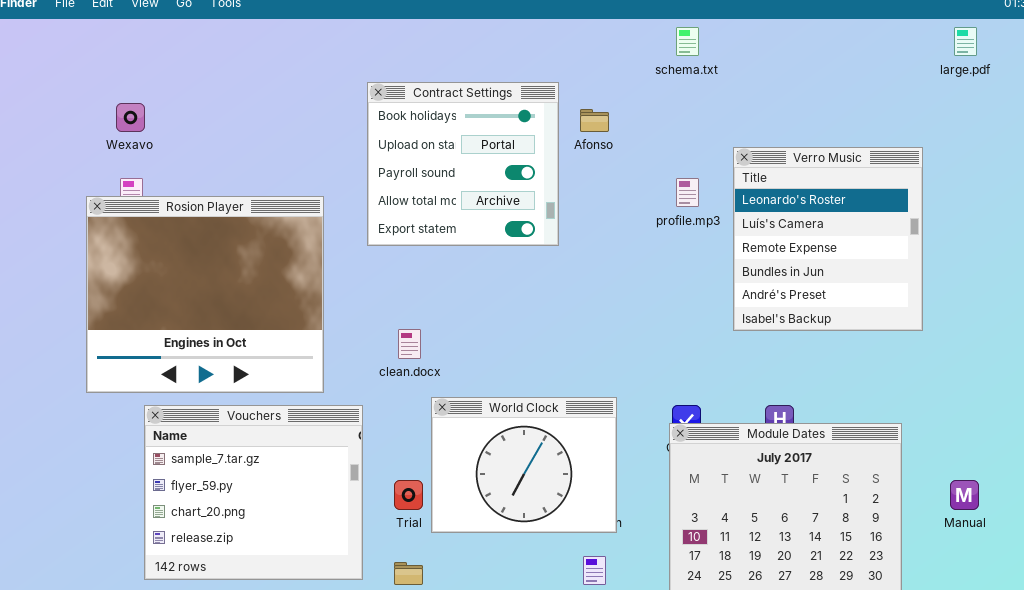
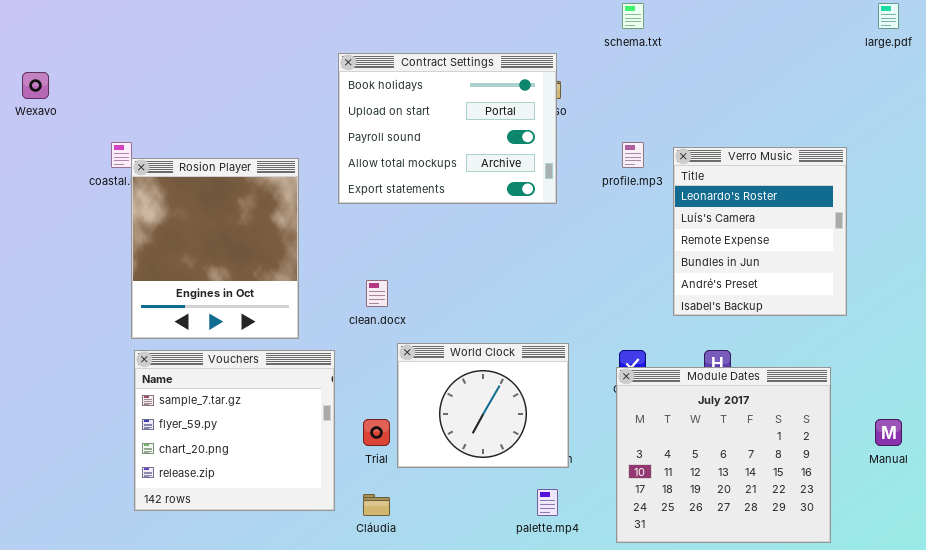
Contract Settings: [367,82,559,246] -> [338,53,557,204], resized
Wexavo: [116,103,145,132] -> [22,72,49,99], moved
Verro Music: [733,147,923,331] -> [673,147,847,316], moved
Rosion Player: [86,196,324,393] -> [131,158,299,339], resized

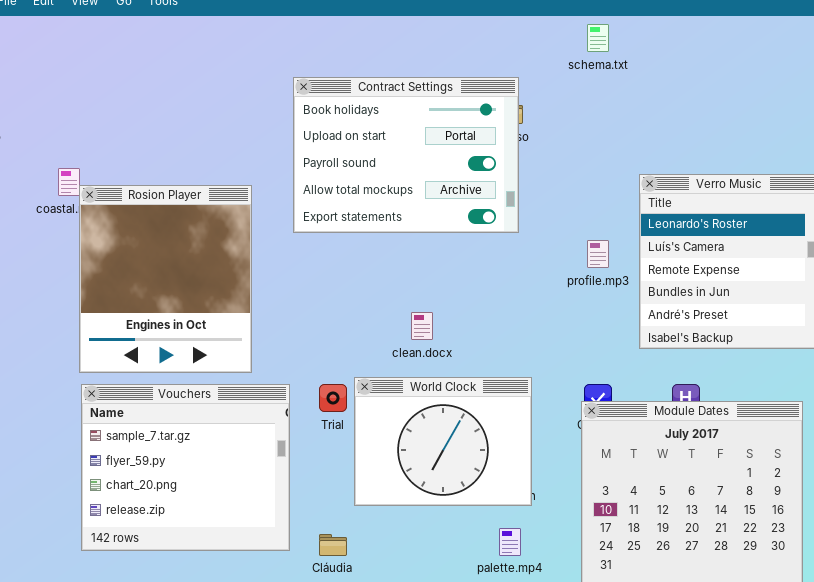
profile.mp3: [622,142,644,168] -> [587,240,609,268], moved
clean.docx: [366,280,388,307] -> [411,312,433,340], moved
Trial: [363,419,390,446] -> [319,384,347,412], moved

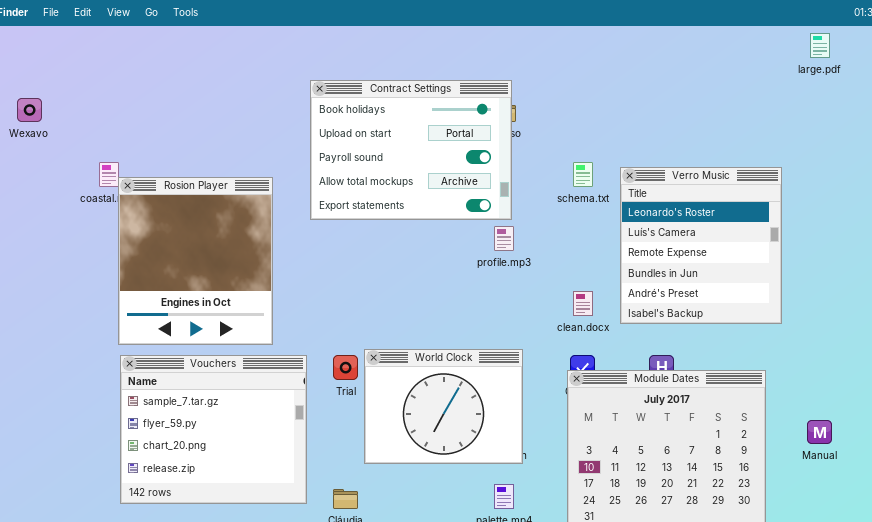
schema.txt: [587,24,609,52] -> [573,162,593,187], moved
profile.mp3: [587,240,609,268] -> [494,226,514,251], moved
clean.docx: [411,312,433,340] -> [573,291,593,316], moved

